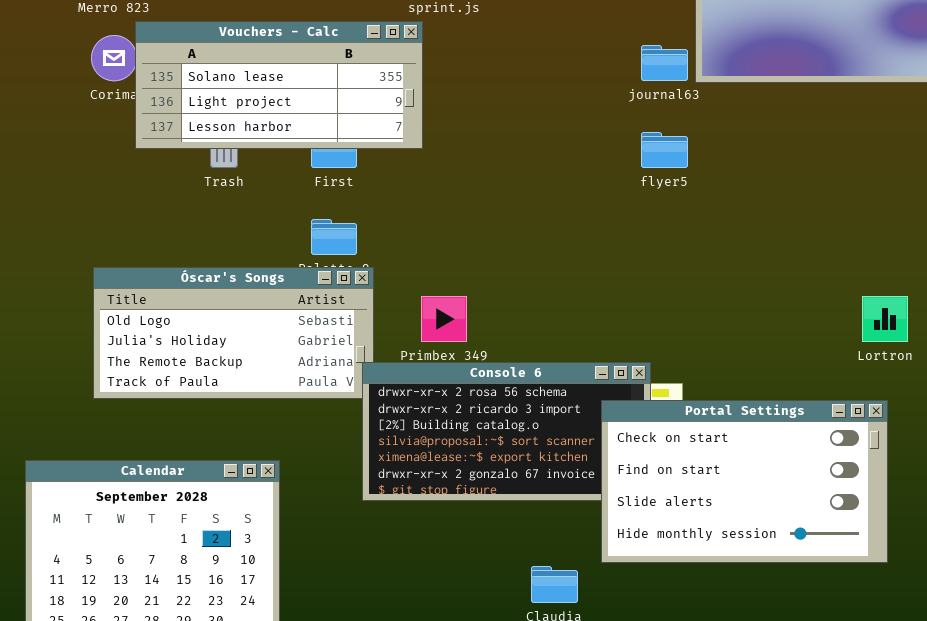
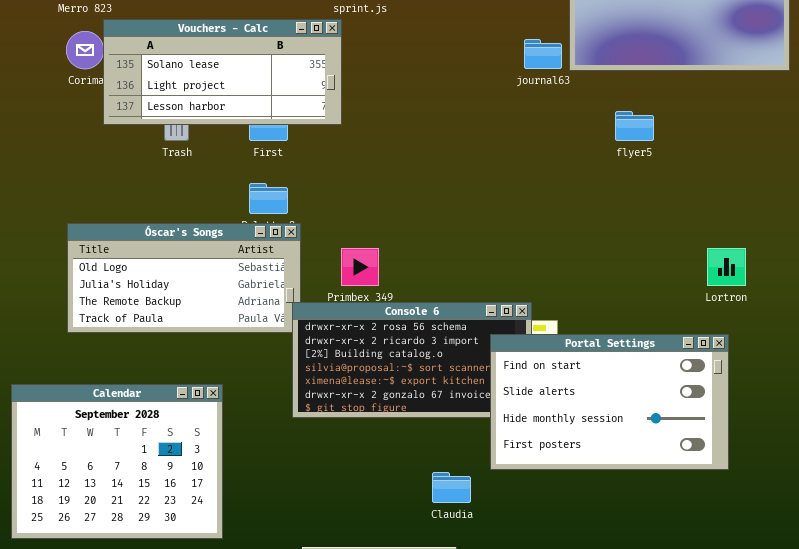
flyer5: [641,132,688,168] -> [615,111,654,141], moved
Portal Settings: [601,400,888,563] -> [490,334,729,470], scrolled down 1 row

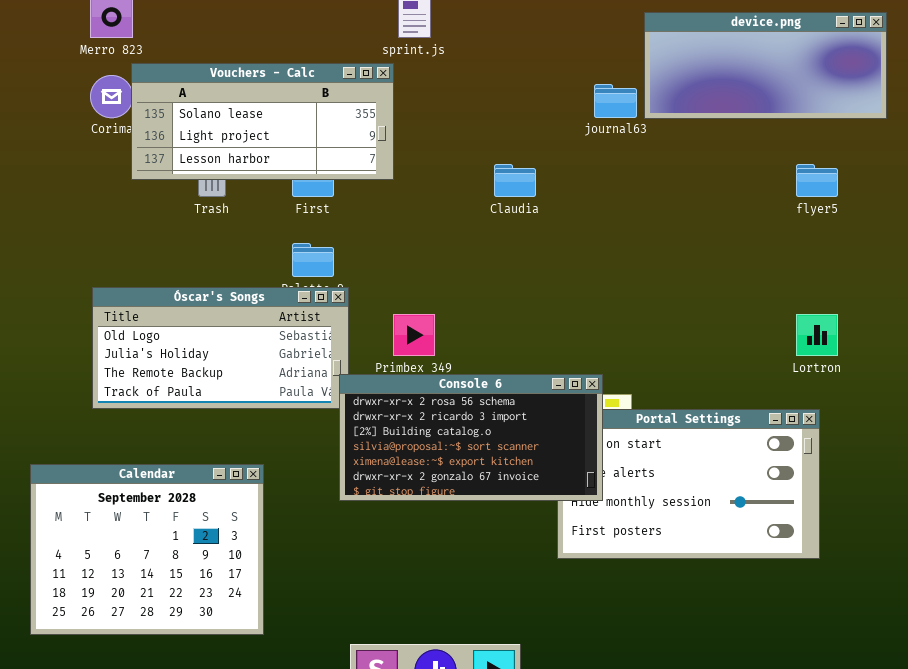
flyer5: [615,111,654,141] -> [796,164,838,197], moved
Console 6: [292,302,532,418] -> [339,374,603,501], raised
Claudia: [432,472,471,503] -> [494,164,536,197], moved

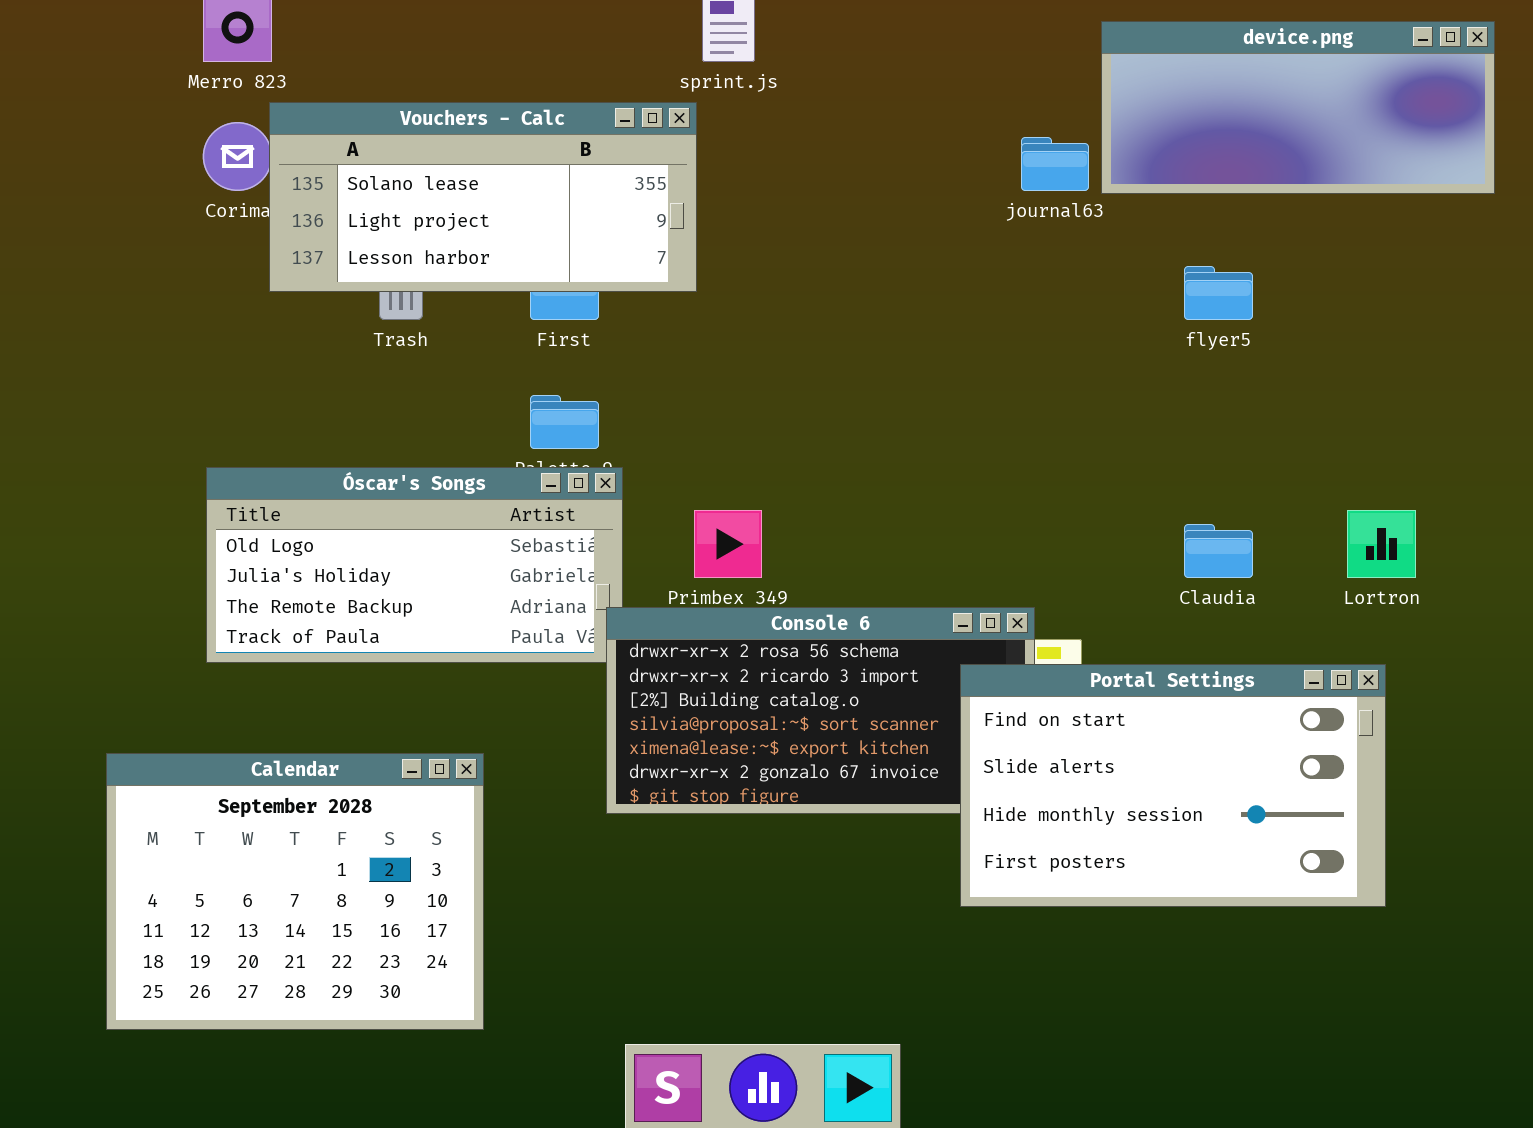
Claudia: [494,164,536,197] -> [1184,524,1253,578], moved
flyer5: [796,164,838,197] -> [1184,266,1253,320], moved
Portal Settings: [557,409,820,559] -> [960,664,1386,907], raised

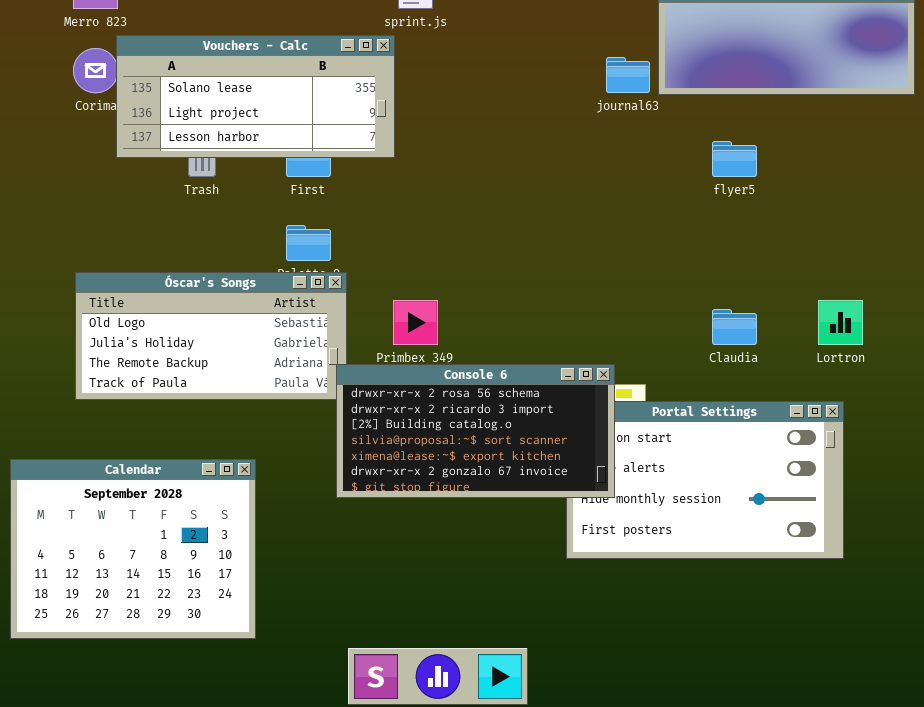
Console 6: [606,607,1035,814] -> [336,364,615,498], raised

